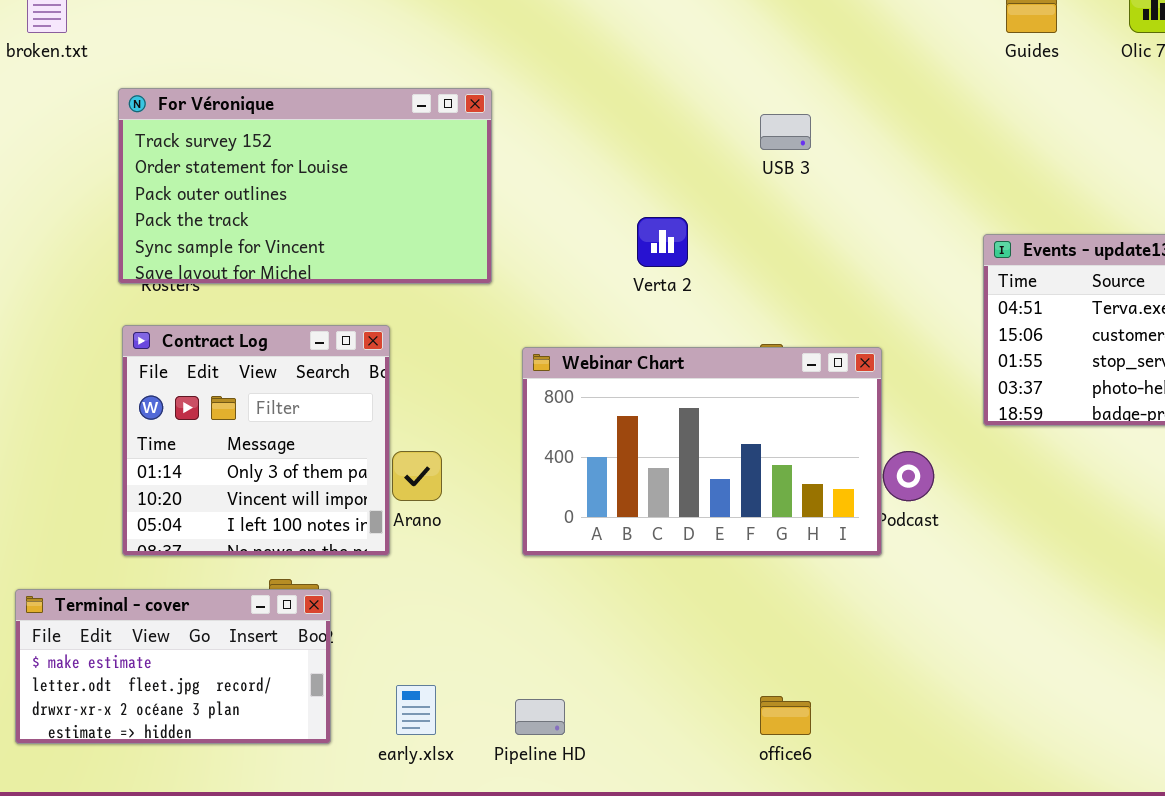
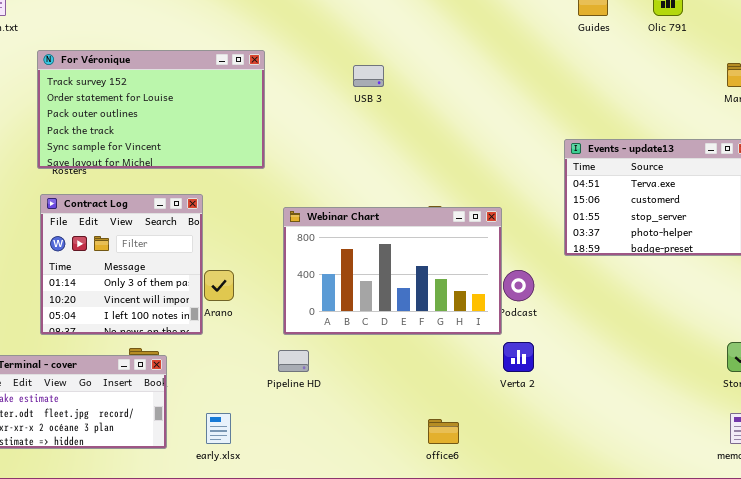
USB 3: [760,114,811,150] -> [353,65,384,87], moved
Verta 2: [637,217,688,267] -> [503,342,534,372], moved
Pipeline HD: [515,699,565,735] -> [278,350,309,372], moved

